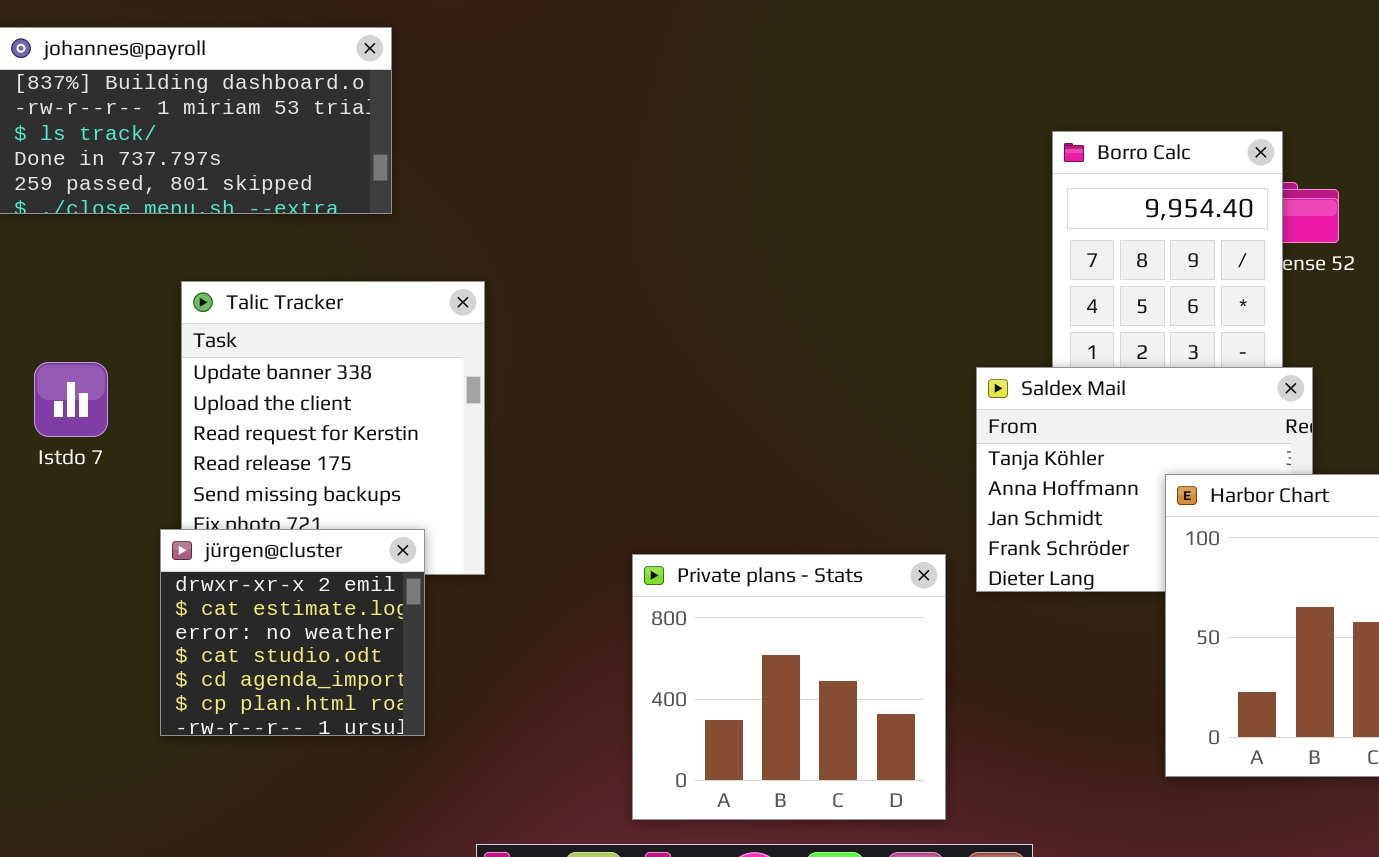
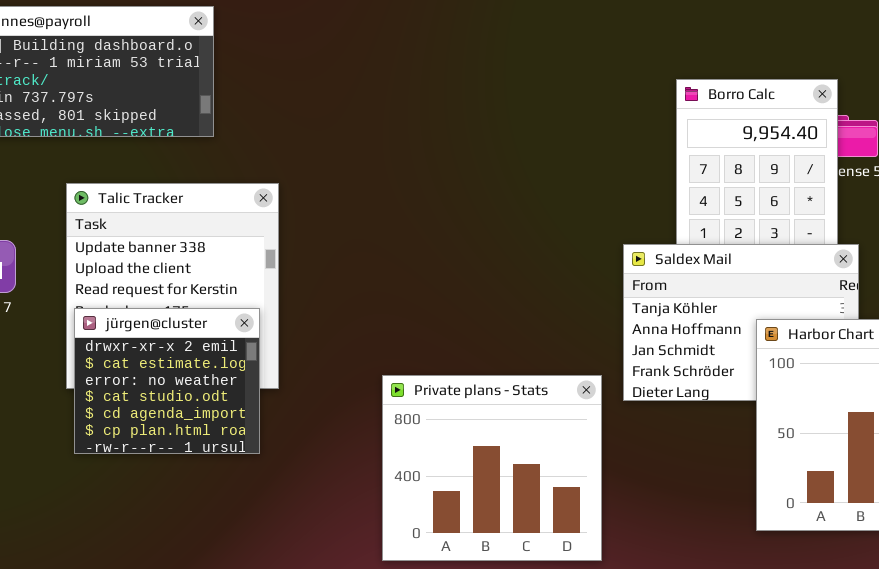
jürgen@cluster: [160,529,425,736] -> [74,308,260,454], moved

